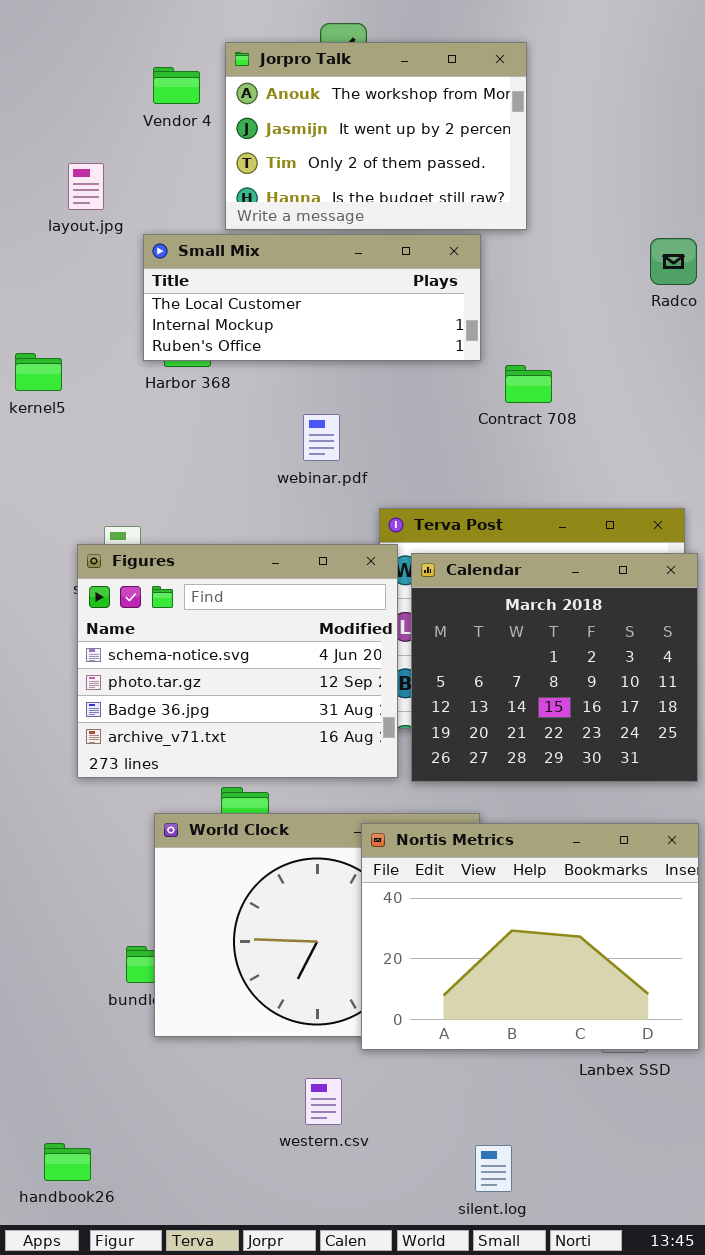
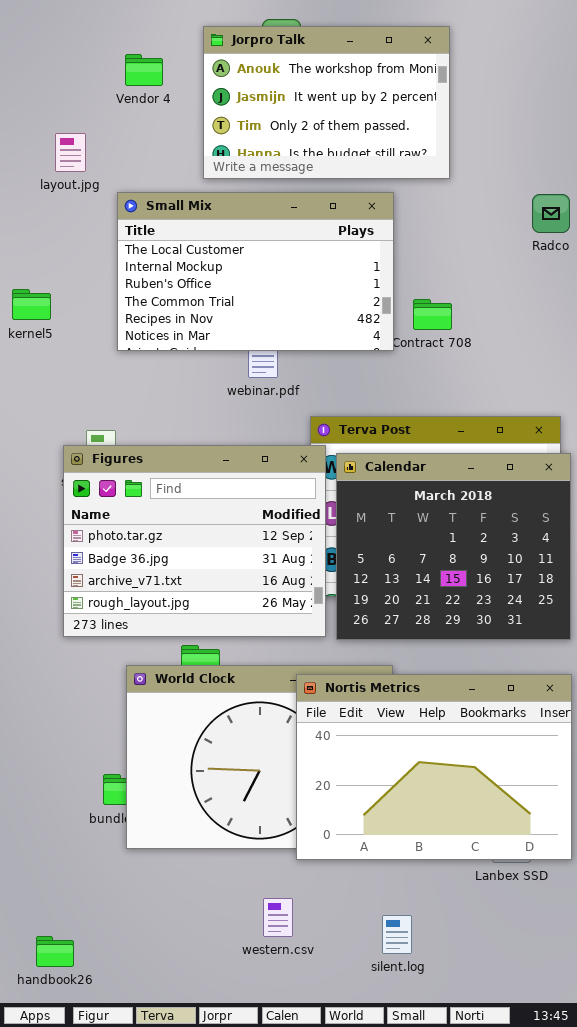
Jorpro Talk: [225,42,527,230] -> [203,26,450,179], moved
Small Mix: [143,234,481,361] -> [117,192,394,351], resized
Figures: [77,544,398,778] -> [63,445,326,637], scrolled down 1 row
western.csv: [305,1078,342,1125] -> [263,898,293,937], moved
silent.log: [475,1145,512,1192] -> [382,915,412,954], moved

